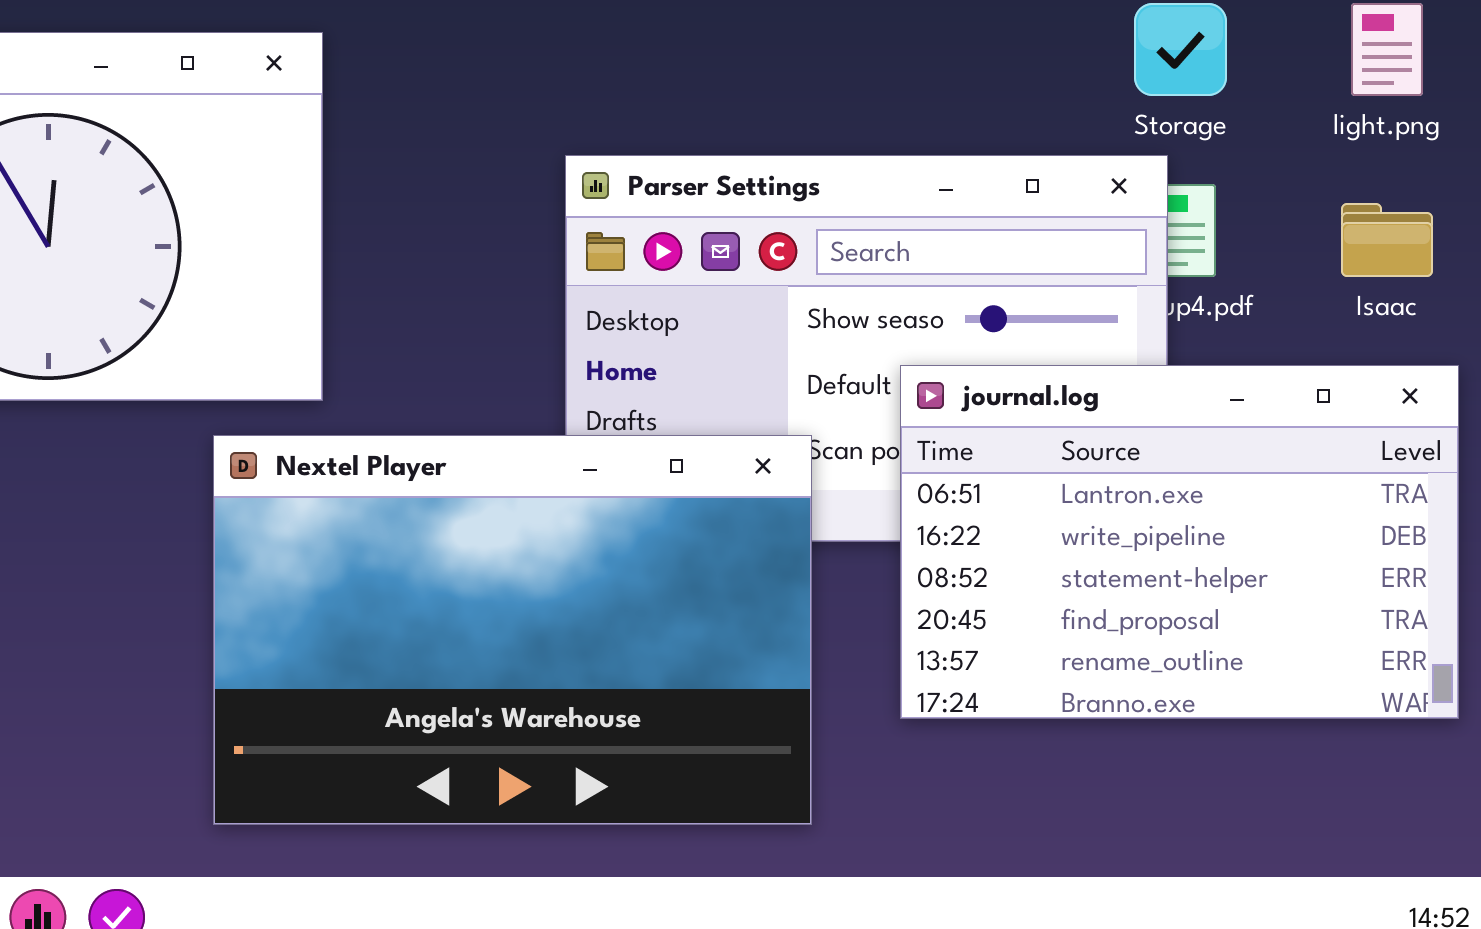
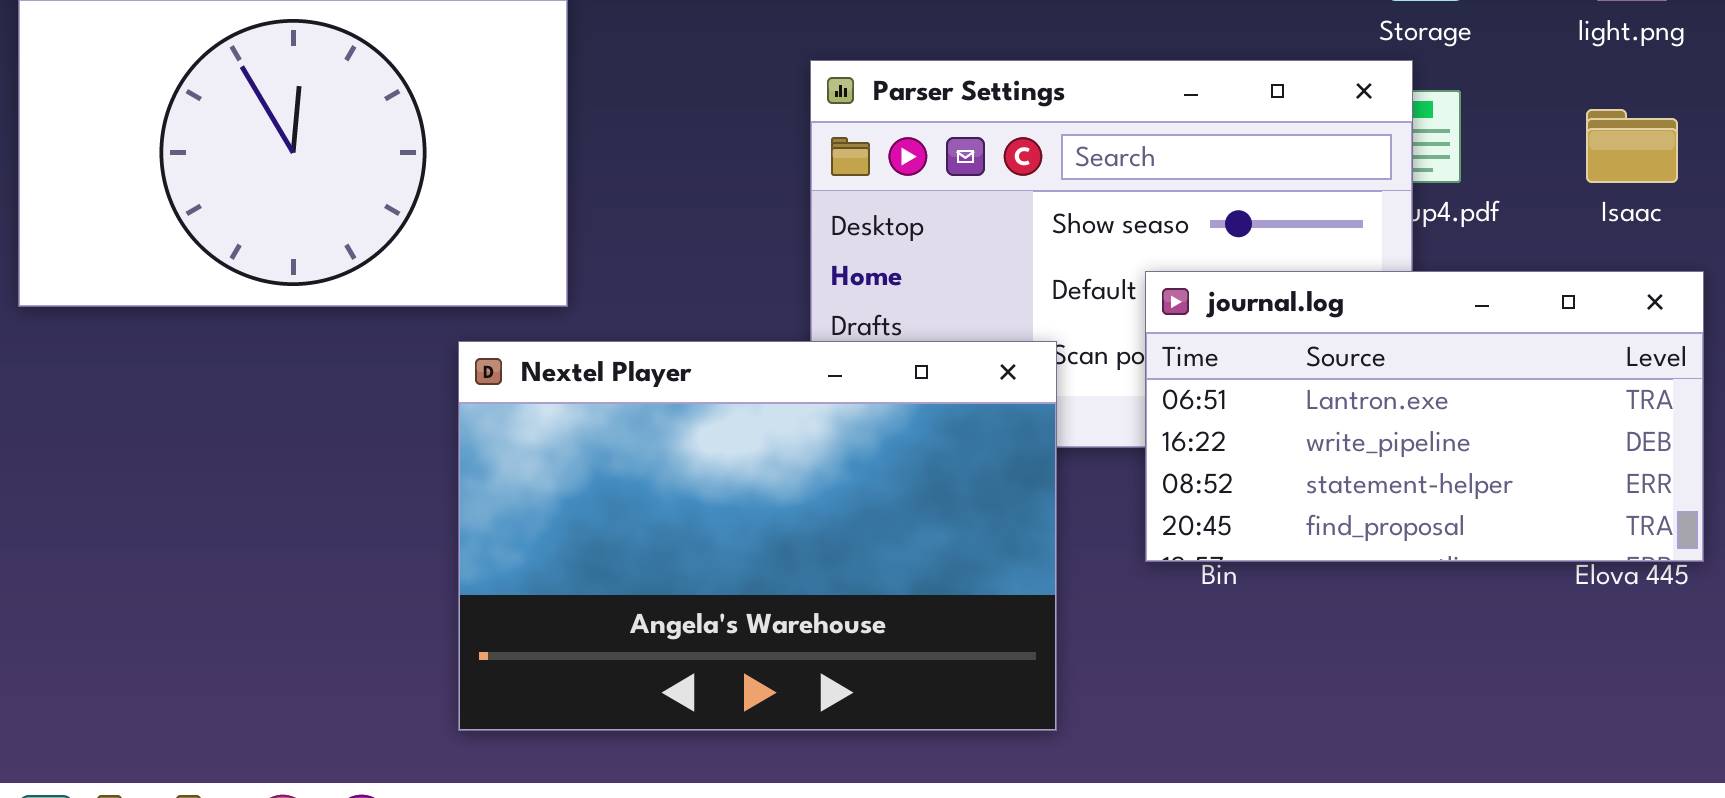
journal.log: [900,365,1459,719] -> [1145,271,1704,562], resized

